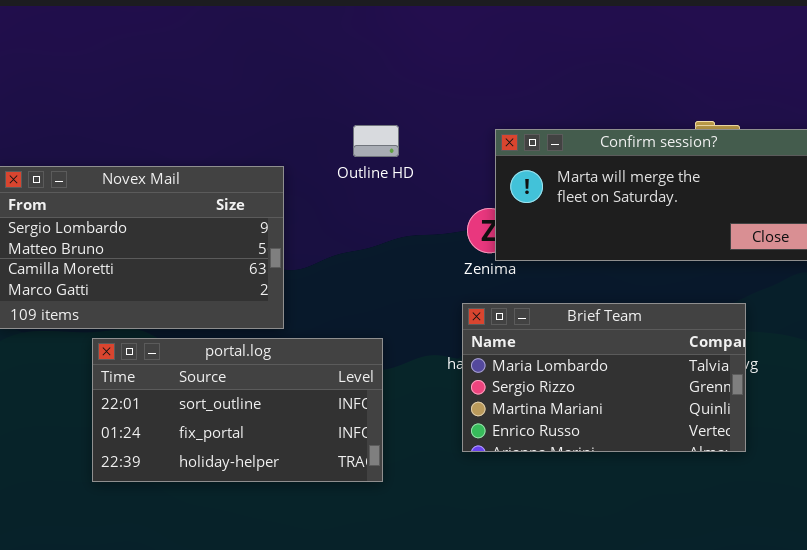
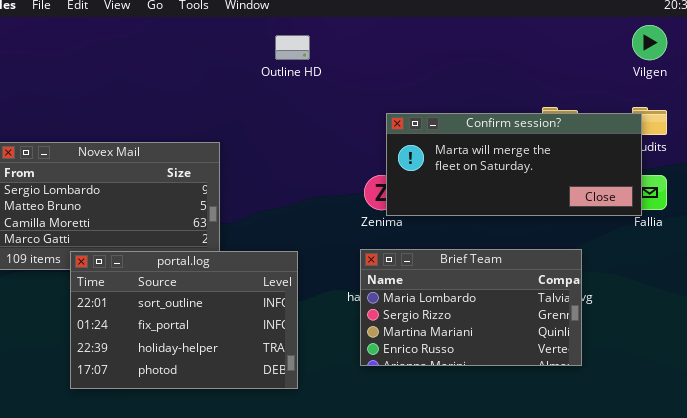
Outline HD: [353,125,399,157] -> [275,35,310,60], moved
portal.log: [92,338,383,482] -> [70,251,298,389], resized

